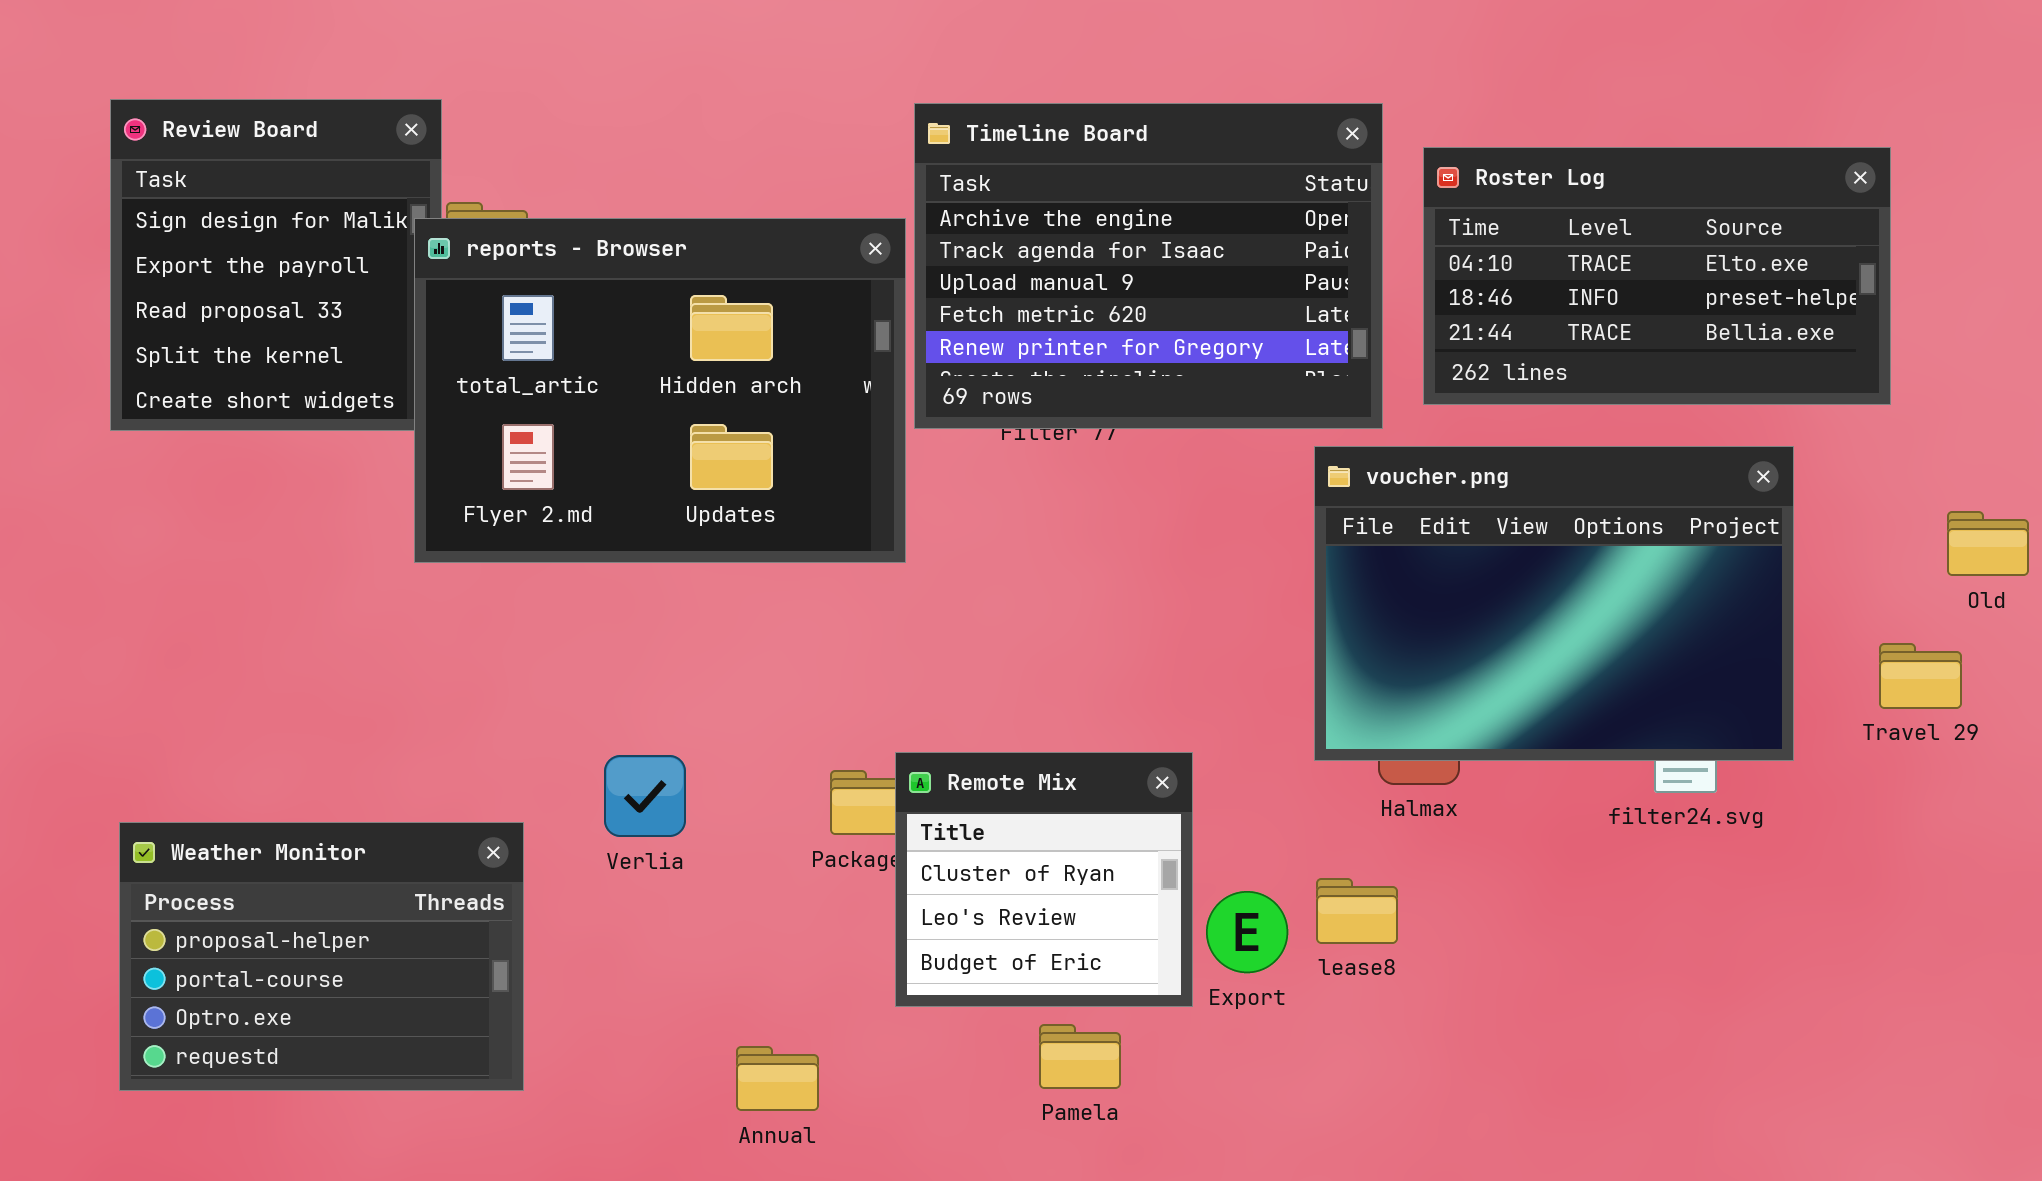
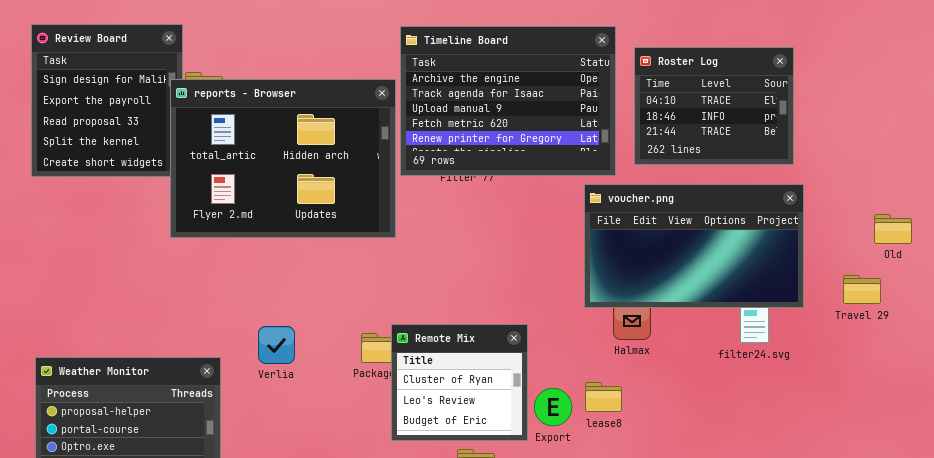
Roster Log: [1423,147,1891,405] -> [634,47,794,165], resized
voucher.png: [1314,446,1794,761] -> [584,184,804,308], resized

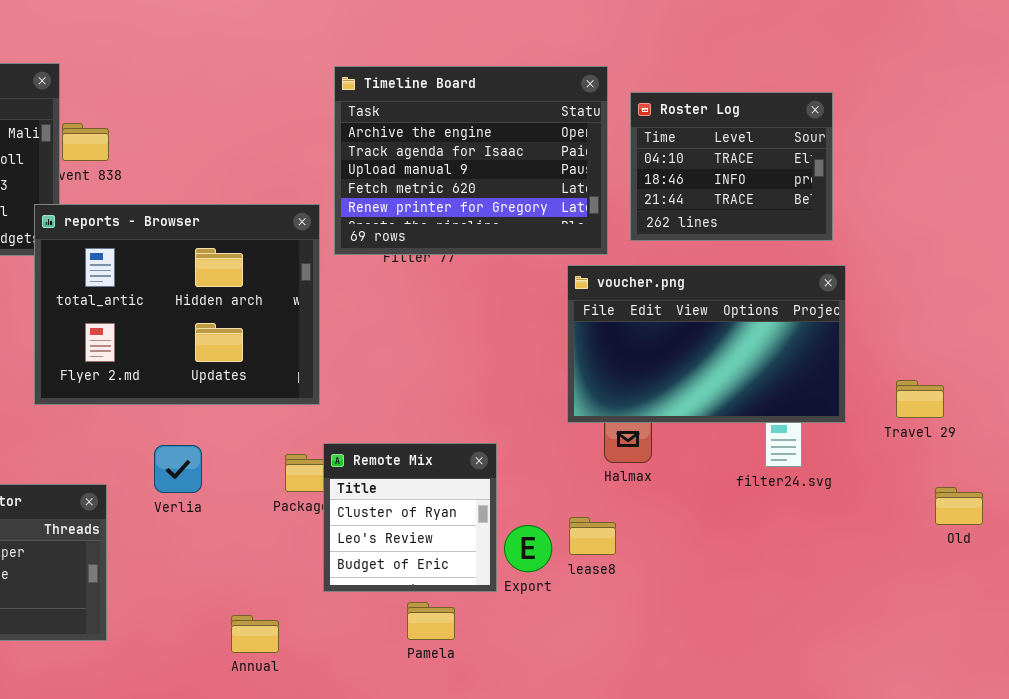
reports - Browser: [170,79,396,238] -> [34,204,320,405], moved
Old: [874,214,912,244] -> [935,487,983,525], moved

